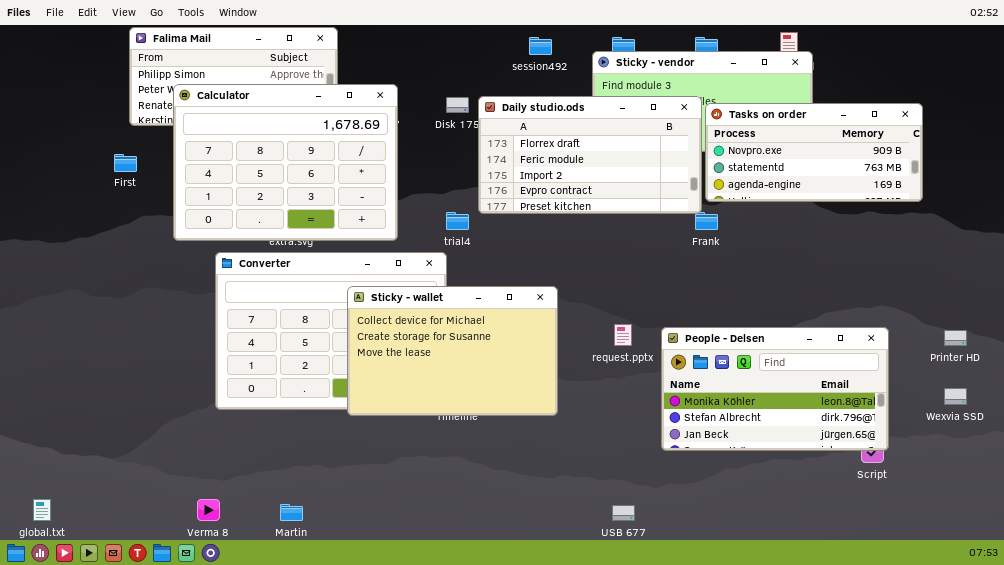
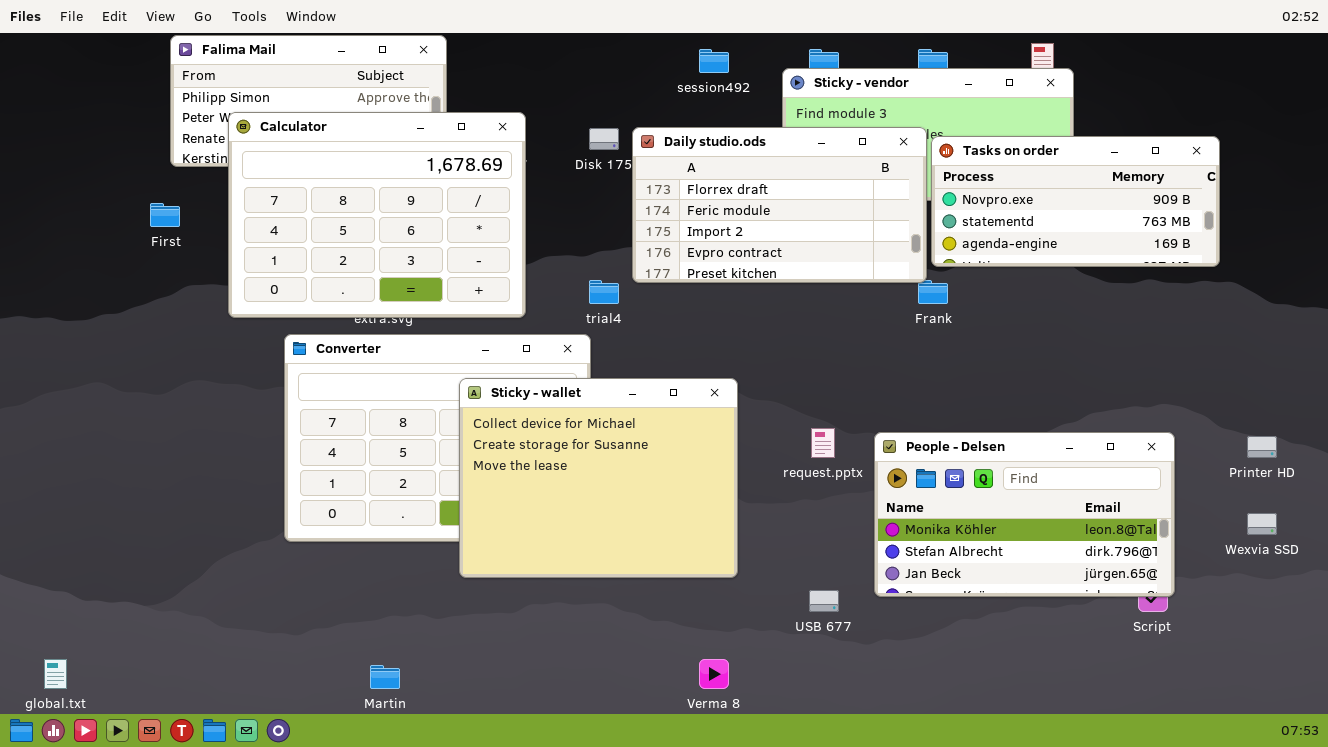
Sticky - wallet: [347,286,558,416] -> [459,378,738,578], resized
Verma 8: [197,499,220,521] -> [699,659,729,689], moved
USB 677: [612,505,635,521] -> [809,590,839,612], moved

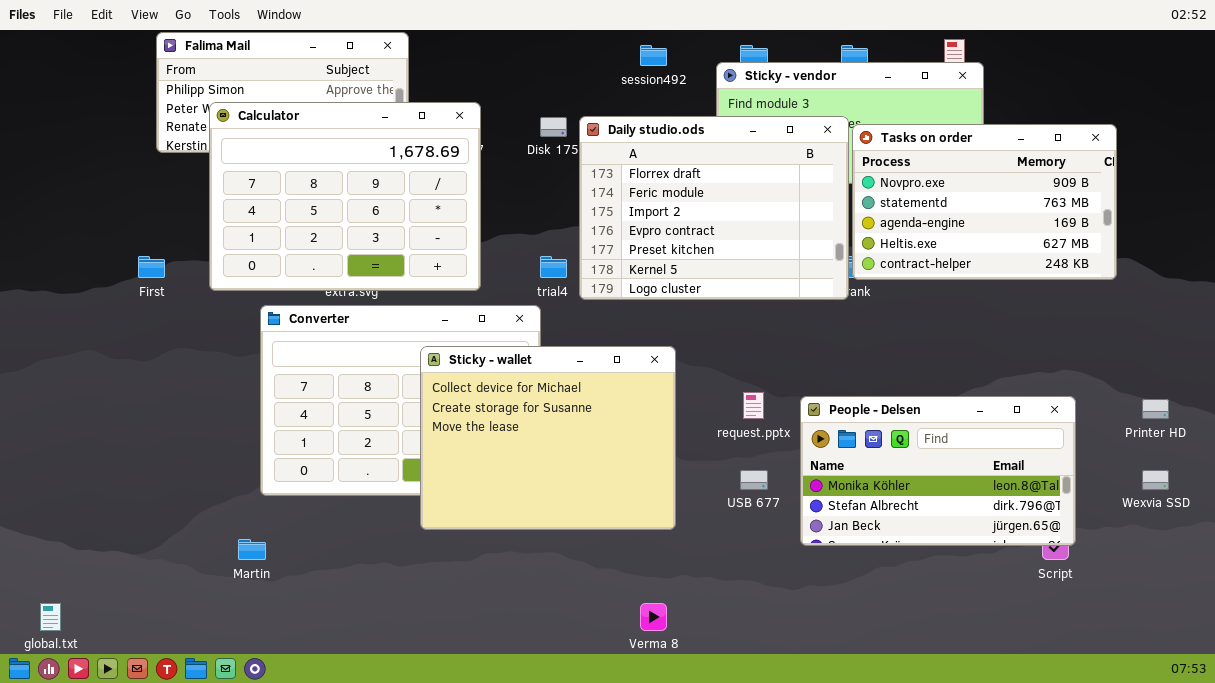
Daily studio.ods: [632,127,927,283] -> [579,116,849,300], resized
Tasks on order: [931,136,1220,267] -> [852,124,1117,280], resized
First: [150,203,180,227] -> [138,256,165,278], moved
USB 677: [809,590,839,612] -> [740,470,768,490], moved
Martin: [370,665,400,689] -> [238,539,266,560], moved

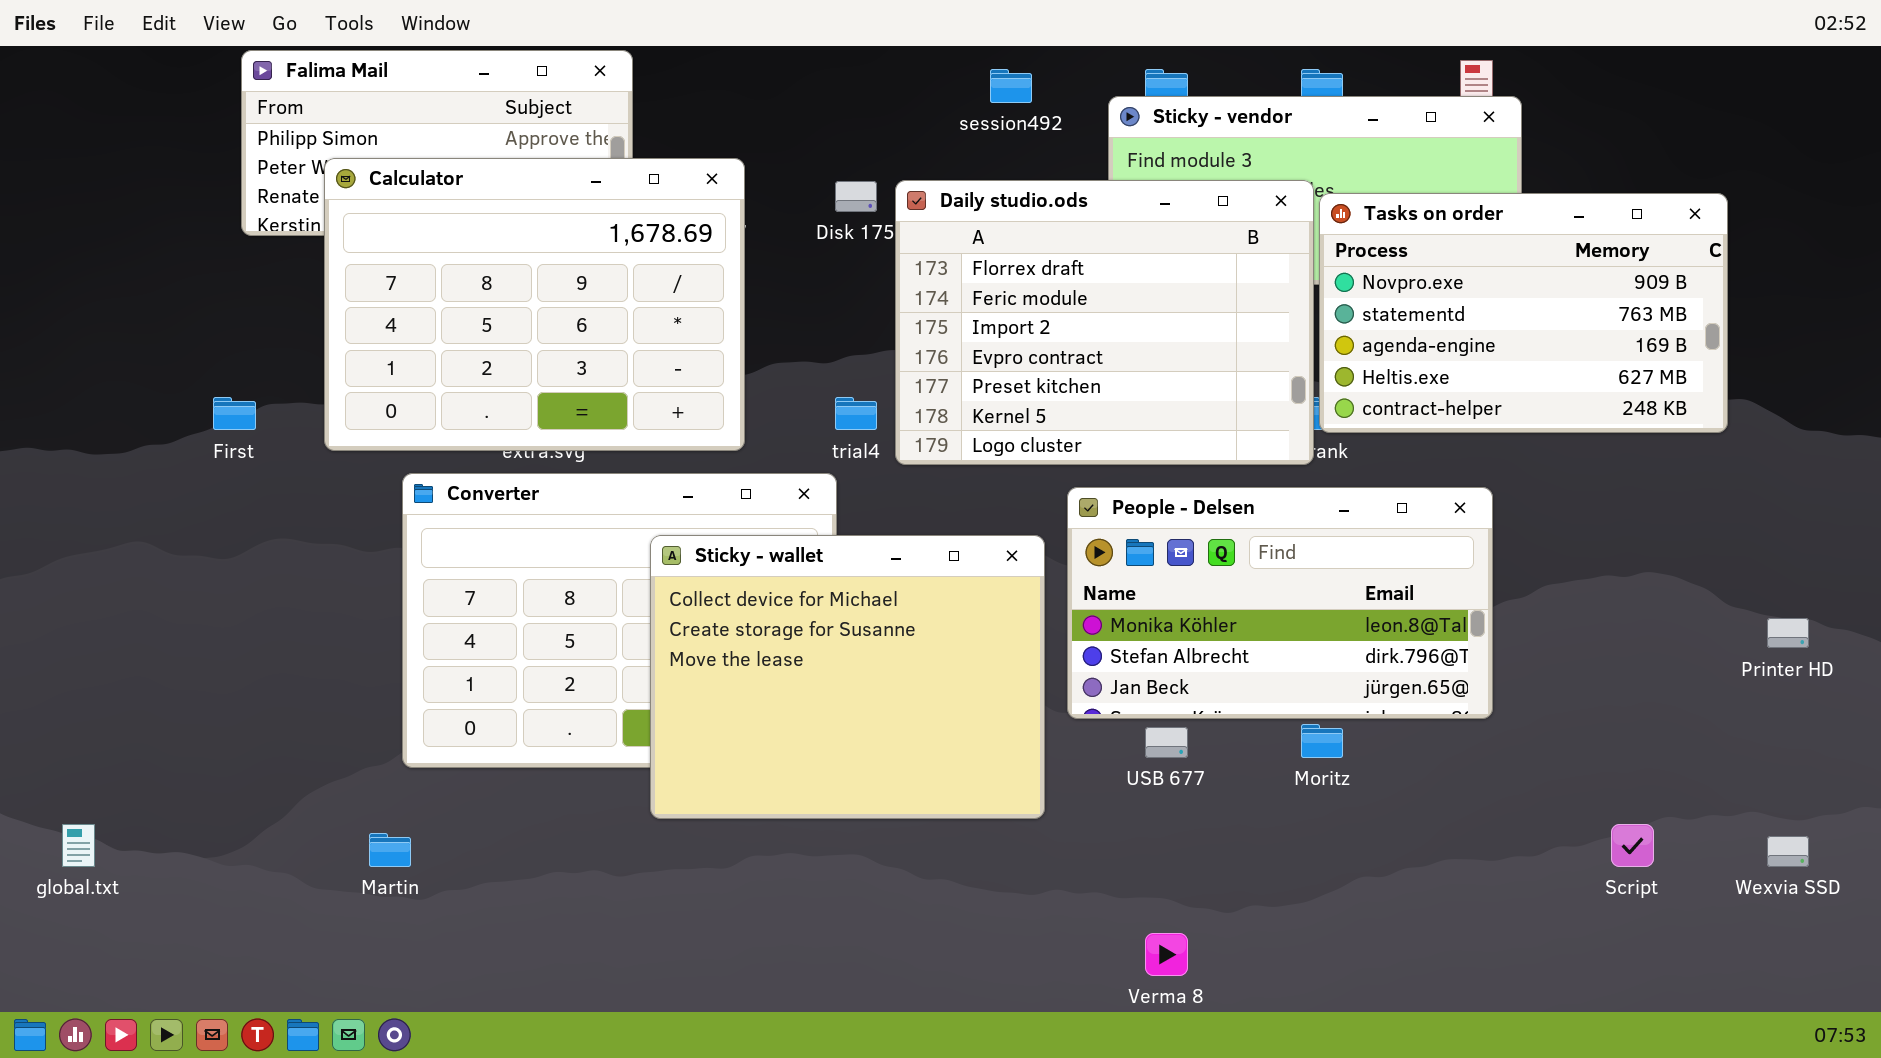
People - Delsen: [800,396,1076,546] -> [1067,487,1493,719], moved
Wexvia SSD: [1142,470,1169,490] -> [1767,836,1809,867], moved
global.txt: [40,603,61,631] -> [62,824,95,867], moved
Verma 8: [640,603,667,631] -> [1145,933,1188,976], moved

